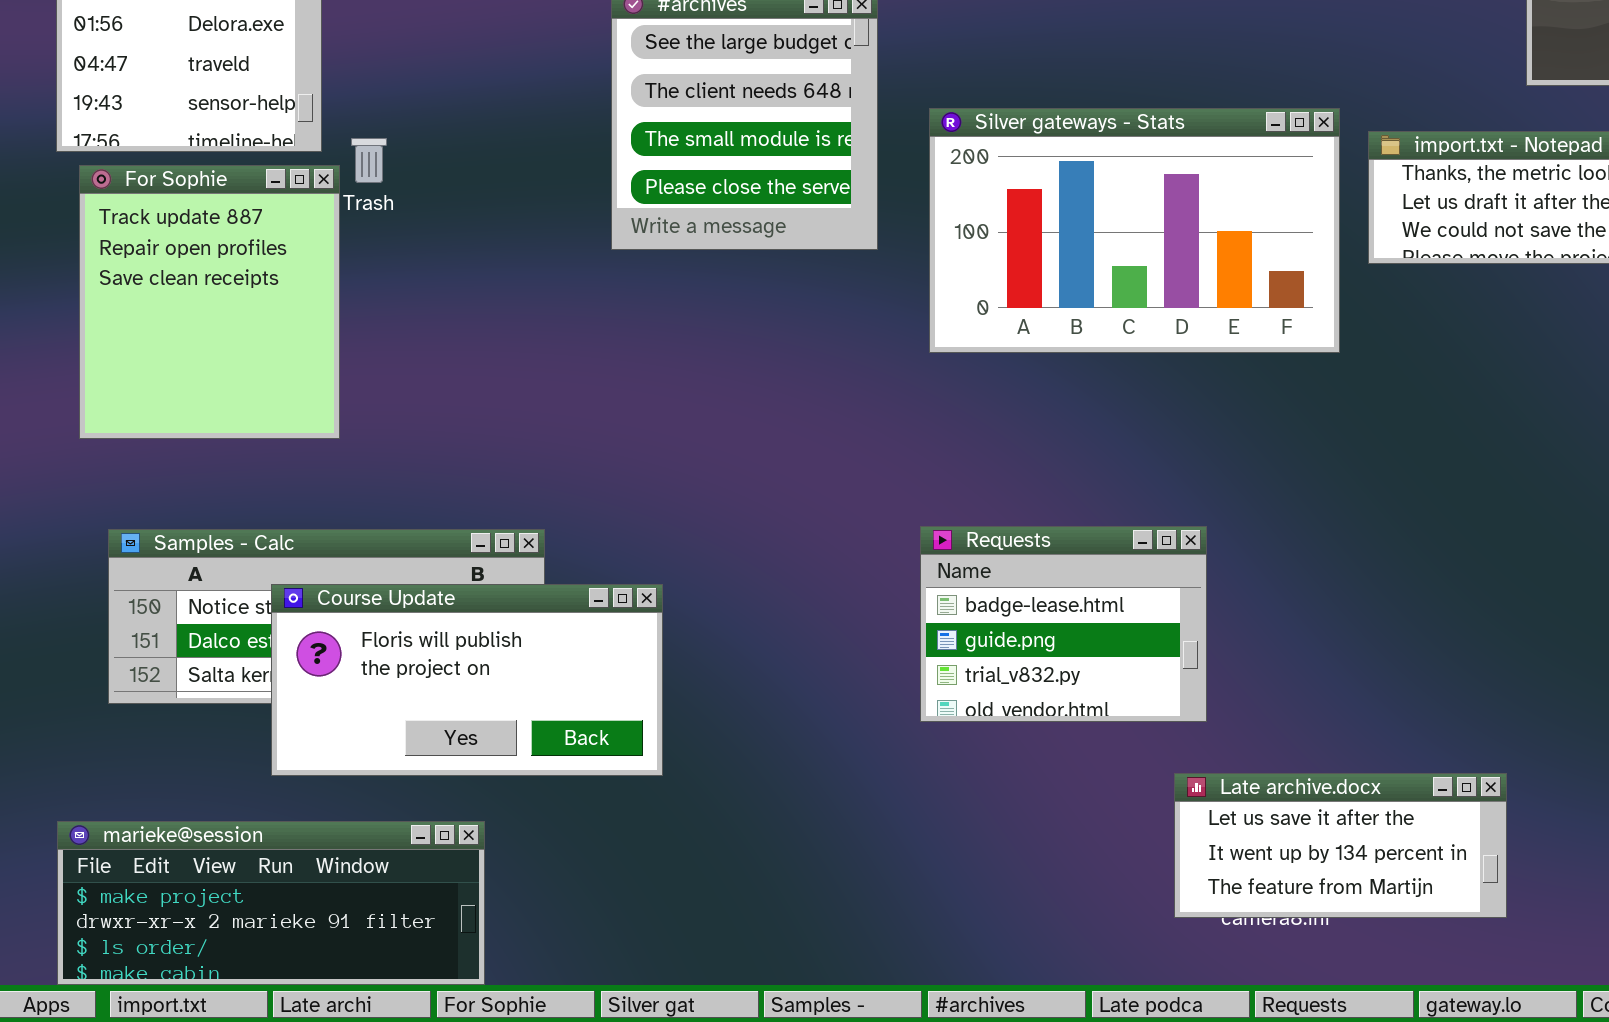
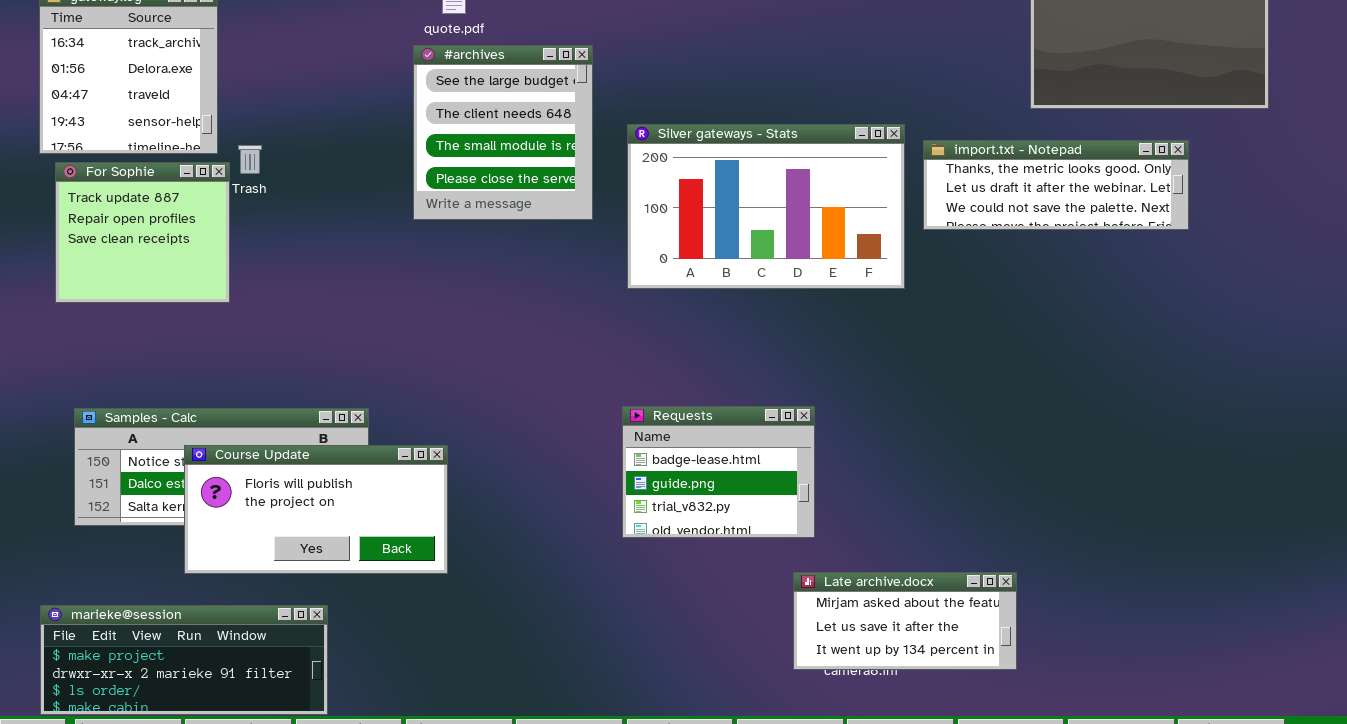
For Sophie: [79,165,340,439] -> [55,162,230,303], resized
Late archive.docx: [1174,773,1507,918] -> [793,572,1017,670], scrolled up 1 row

